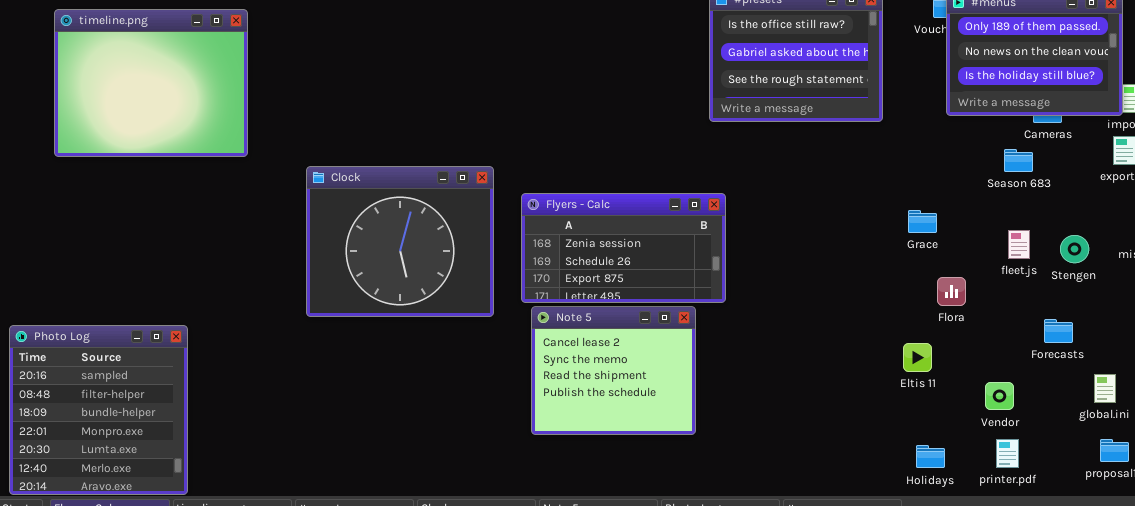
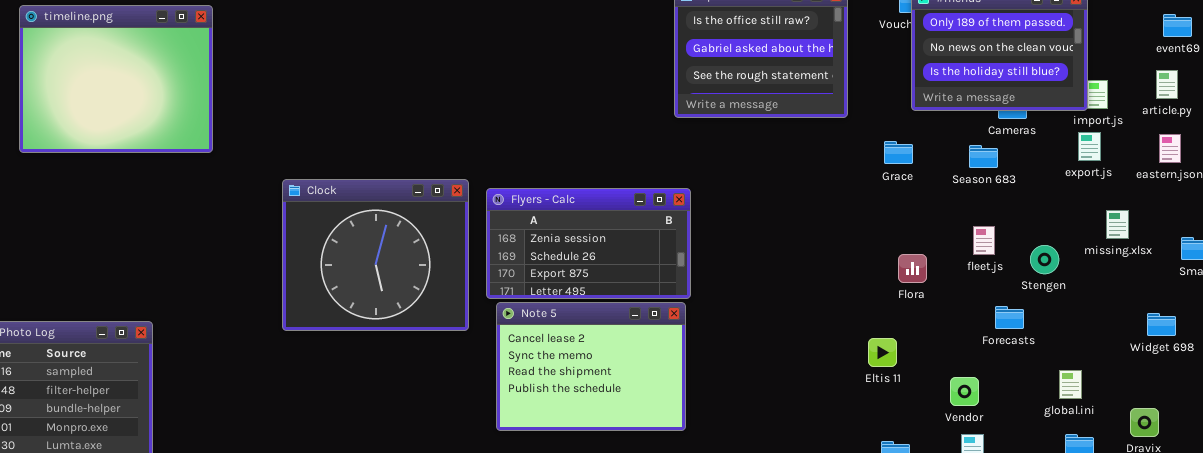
Clock: [306,166,494,317] -> [282,179,469,331], moved
Grace: [908,210,937,233] -> [884,141,913,164], moved
Stengen: [1060,235,1089,263] -> [1030,245,1059,274], moved
Flora: [937,277,966,306] -> [898,254,927,283], moved
Note 5: [531,306,696,435] -> [496,302,686,431], resized
Forecasts: [1044,319,1073,343] -> [995,306,1024,329], moved

